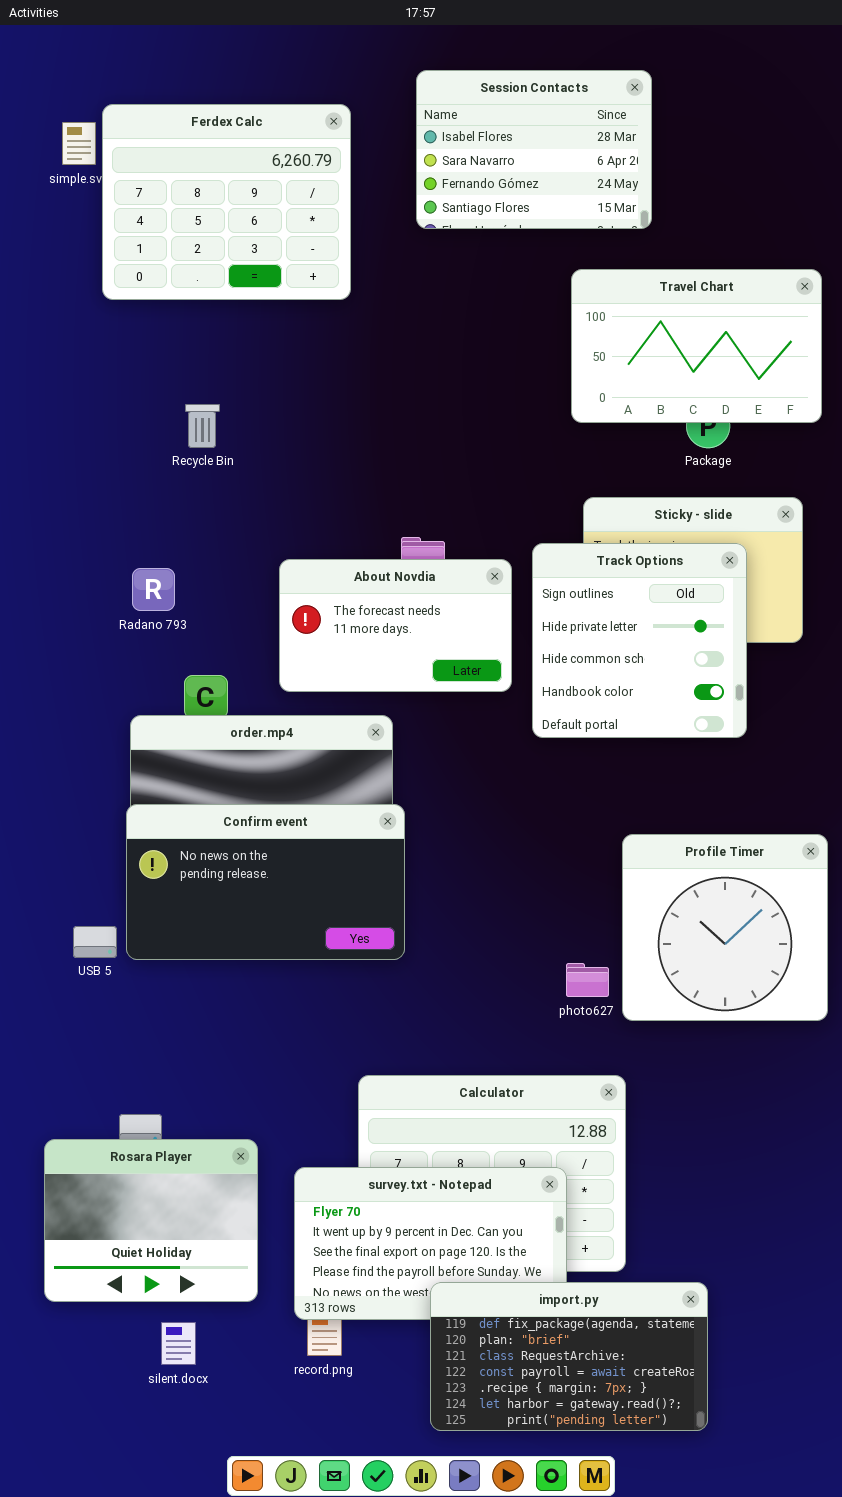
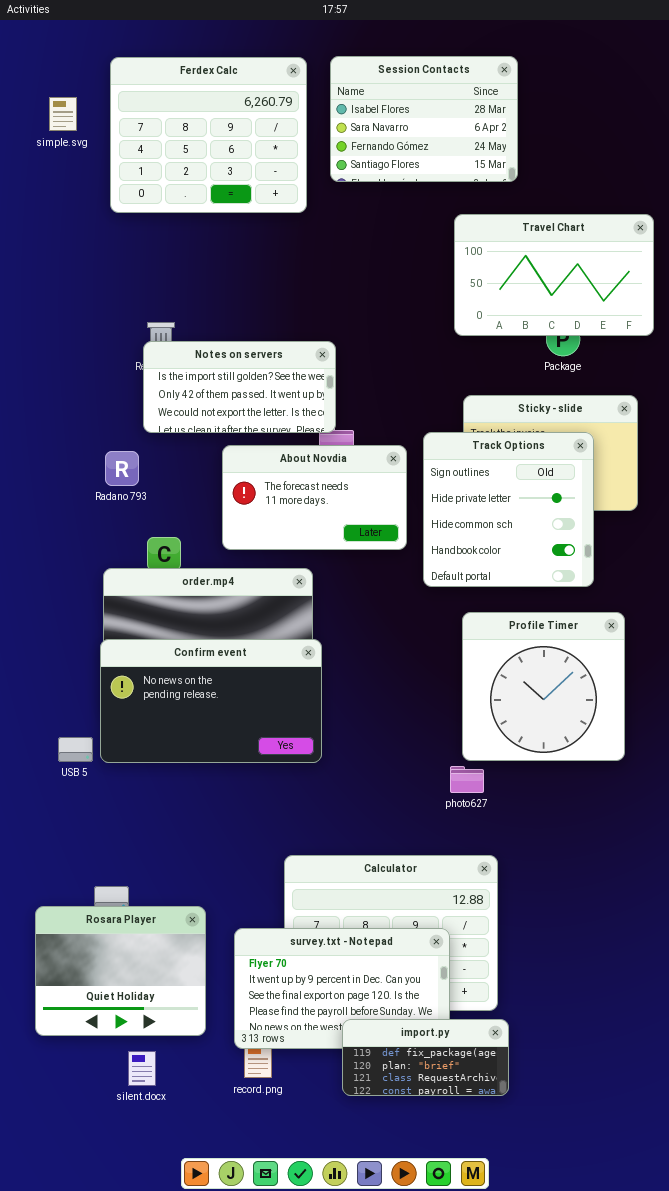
Ferdex Calc: [102,104,351,300] -> [110,57,307,213], moved
Notes on servers: none -> [143,341,336,433], opened
Profile Timer: [622,834,828,1021] -> [462,612,625,761], moved
import.py: [430,1282,708,1431] -> [342,1019,509,1096], resized

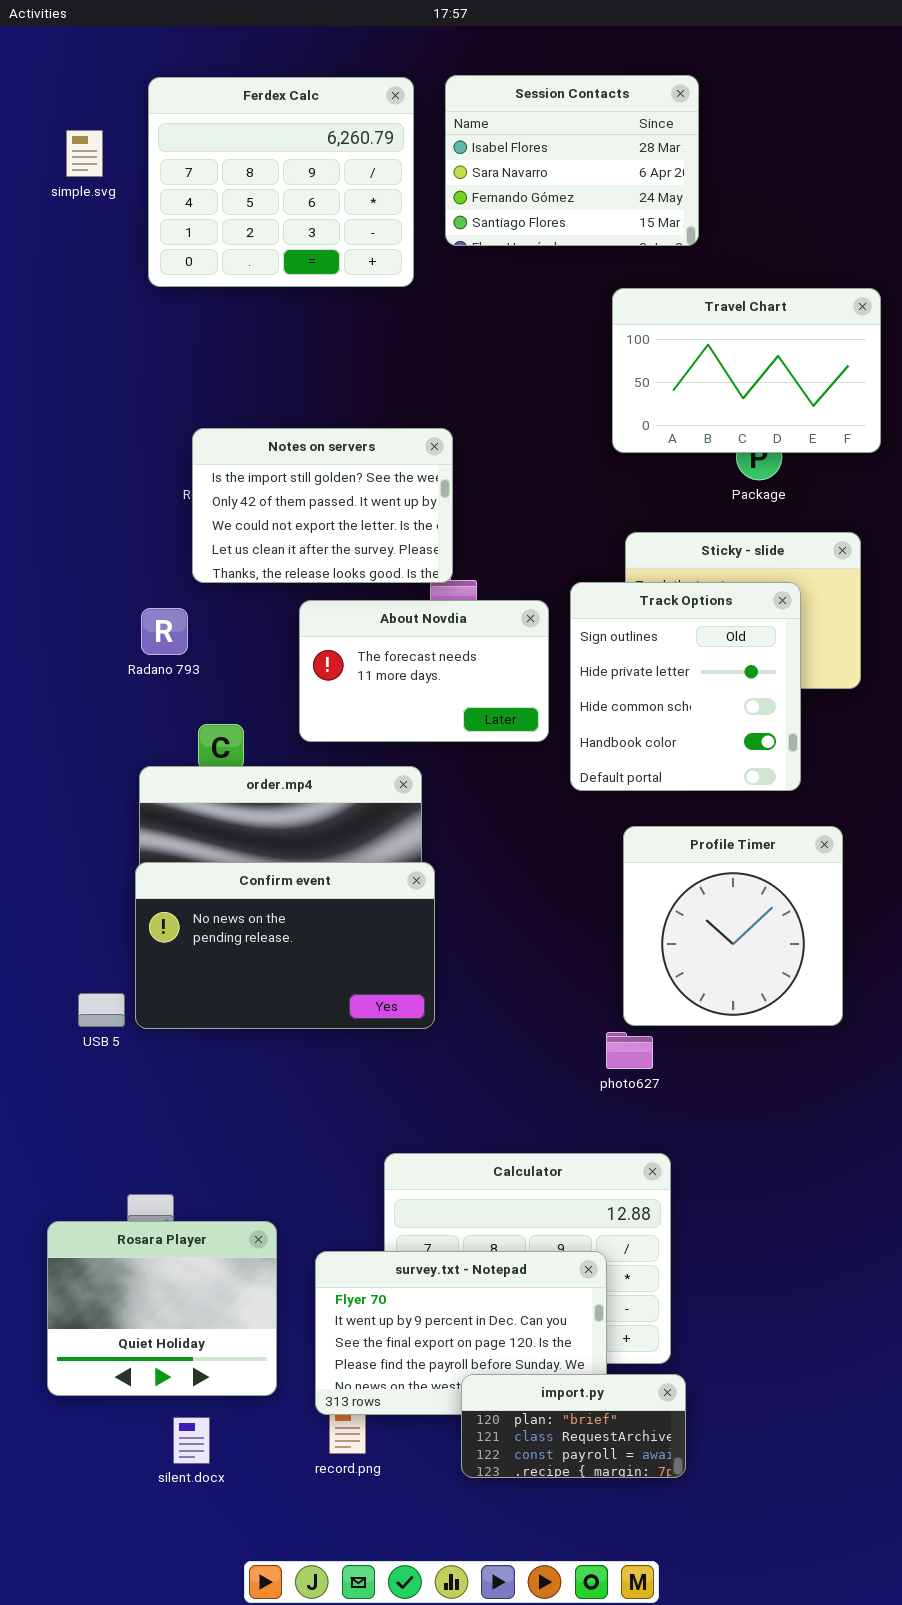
Notes on servers: [143,341,336,433] -> [192,428,453,583], resized
import.py: [342,1019,509,1096] -> [461,1374,686,1478], scrolled down 1 row

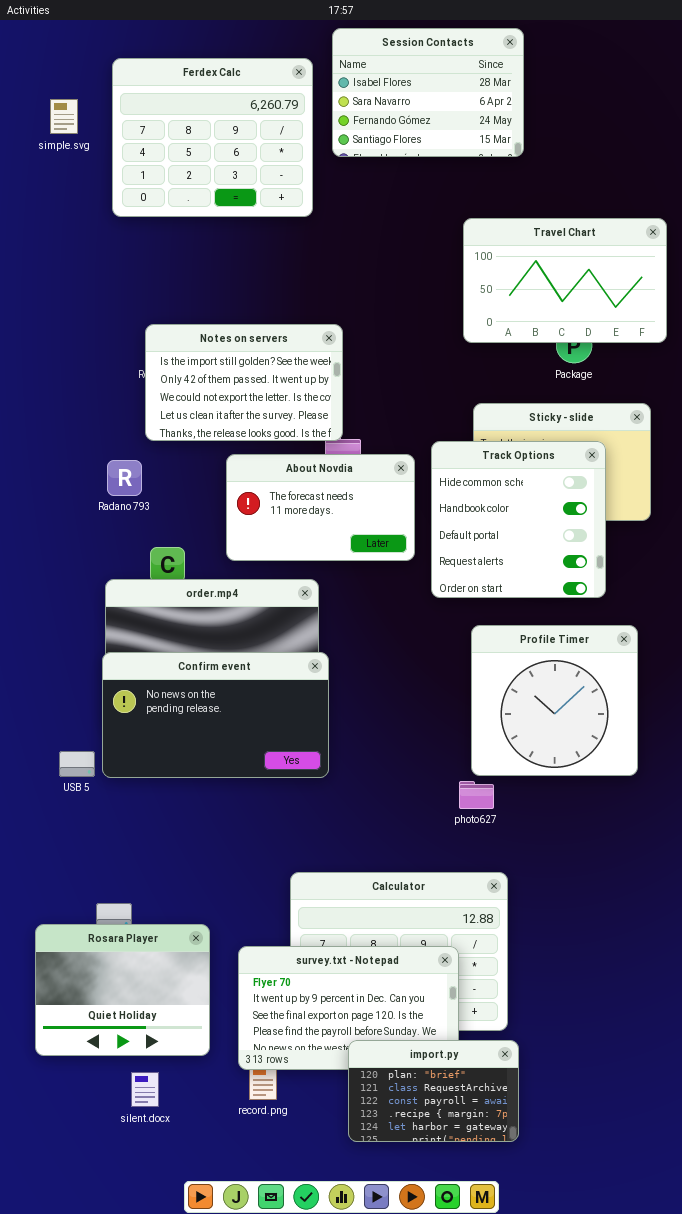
Session Contacts: [445,75,699,246] -> [332,28,524,157], moved
Track Options: [570,582,801,791] -> [431,441,606,598], scrolled down 2 rows
import.py: [461,1374,686,1478] -> [348,1040,519,1142], resized

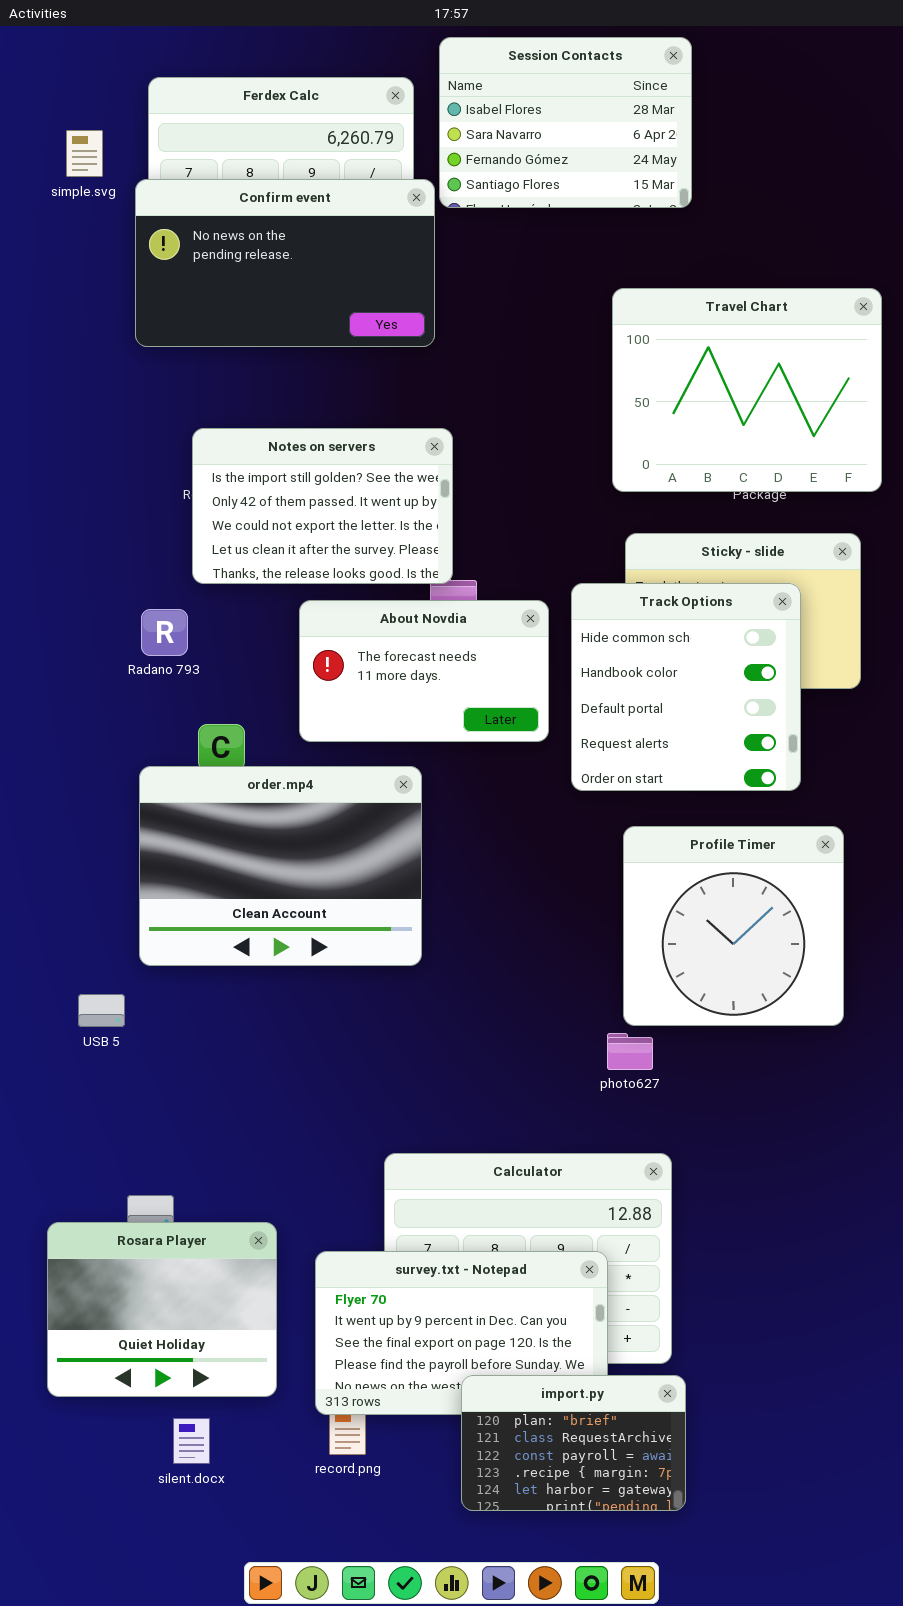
Travel Chart: [463,218,667,343] -> [612,288,882,492], resized
Confirm event: [102,652,329,778] -> [135,179,435,347], moved

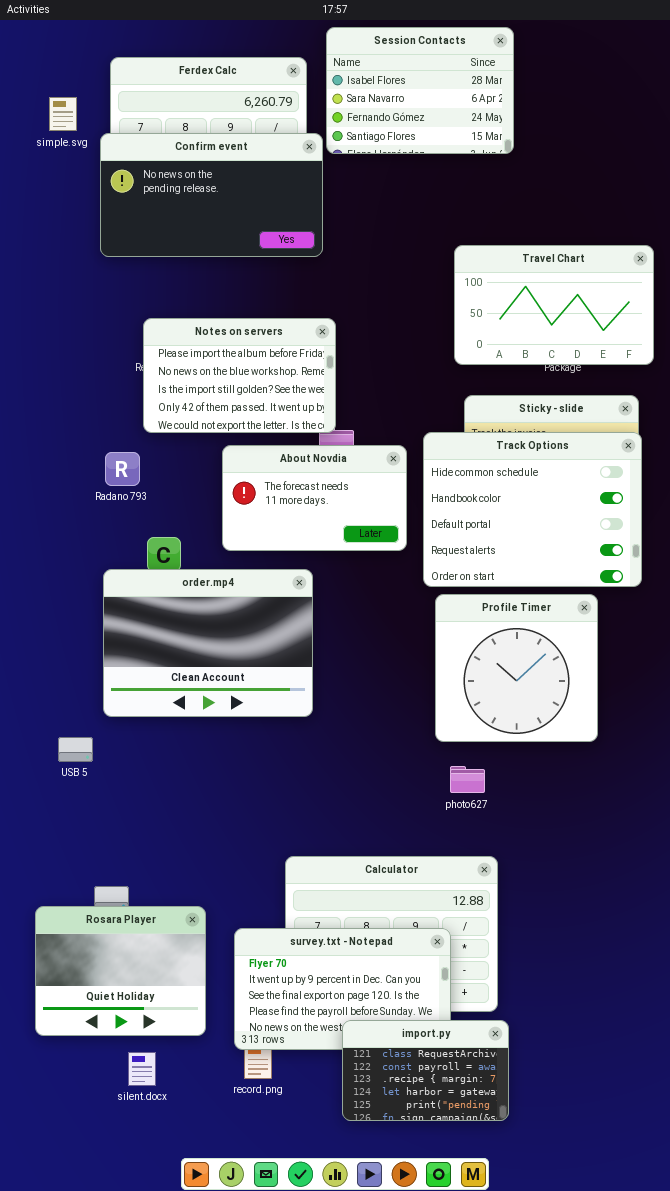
Travel Chart: [612,288,882,492] -> [454,245,654,365], resized
Notes on servers: [192,428,453,584] -> [143,318,336,433], scrolled up 2 rows
Track Options: [571,583,801,791] -> [423,432,642,587], resized
Profile Timer: [623,826,844,1026] -> [435,594,598,742], moved
import.py: [461,1375,686,1511] -> [342,1020,509,1121], scrolled down 1 row

